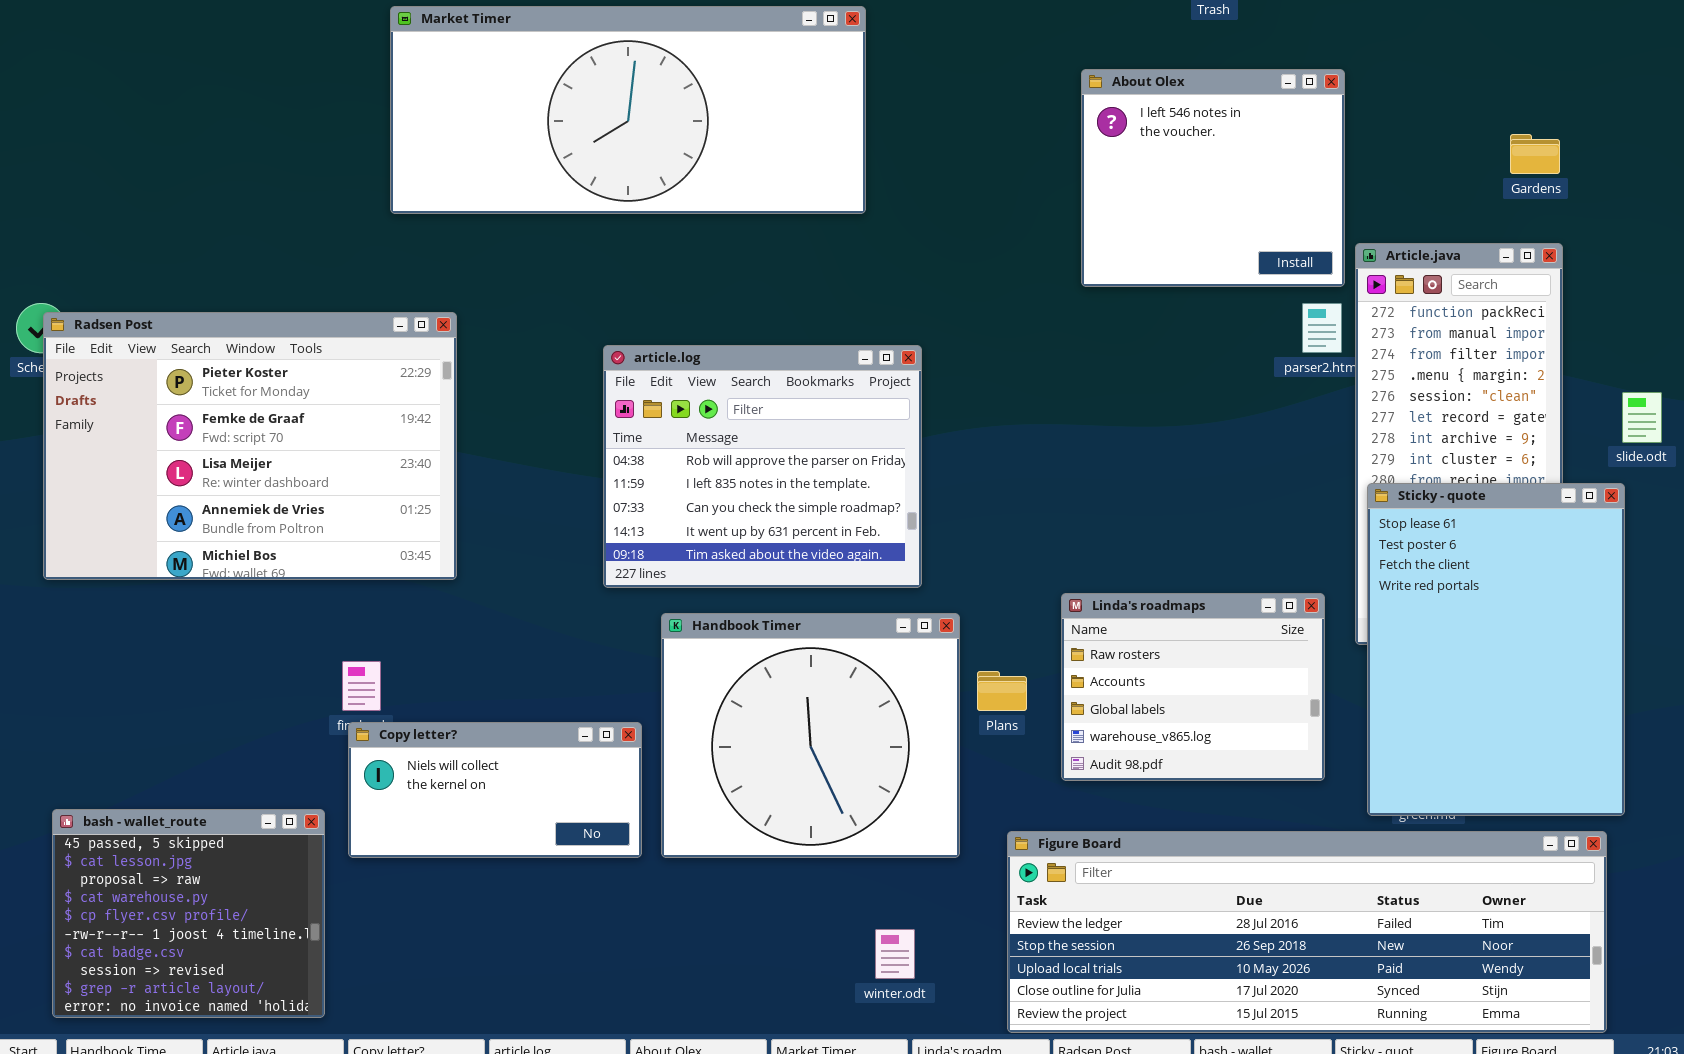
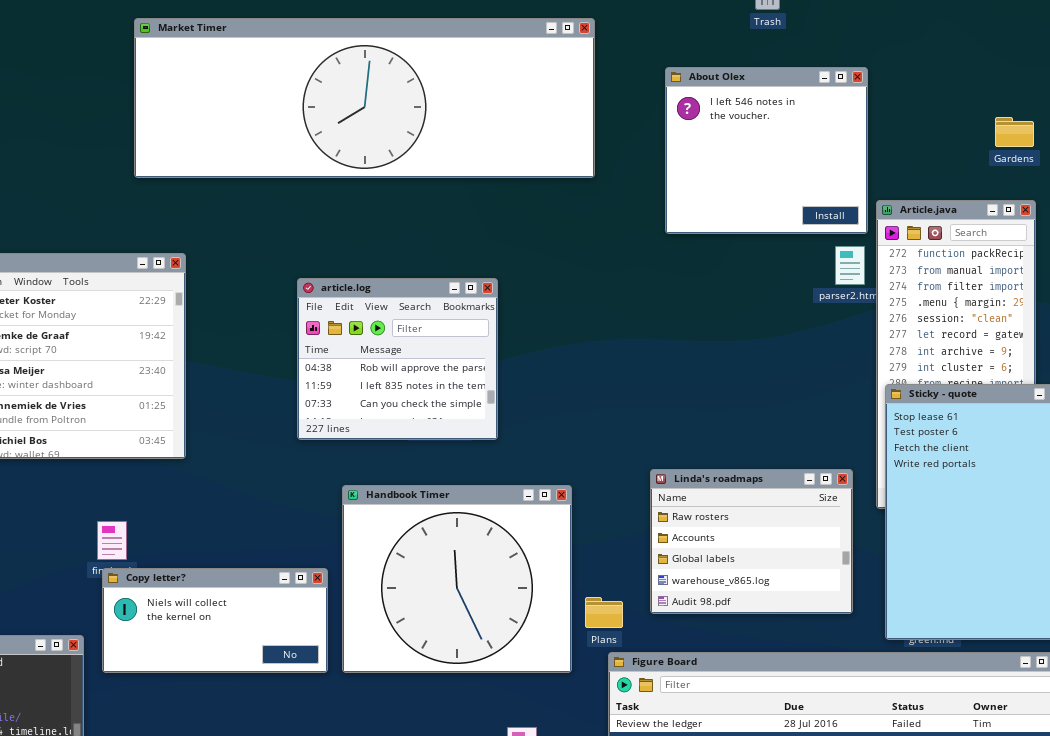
Market Timer: [390,6,866,214] -> [134,18,595,178], resized
article.log: [603,345,922,588] -> [297,278,498,440], resized
Plans: [977,671,1027,711] -> [585,597,623,628], moved

